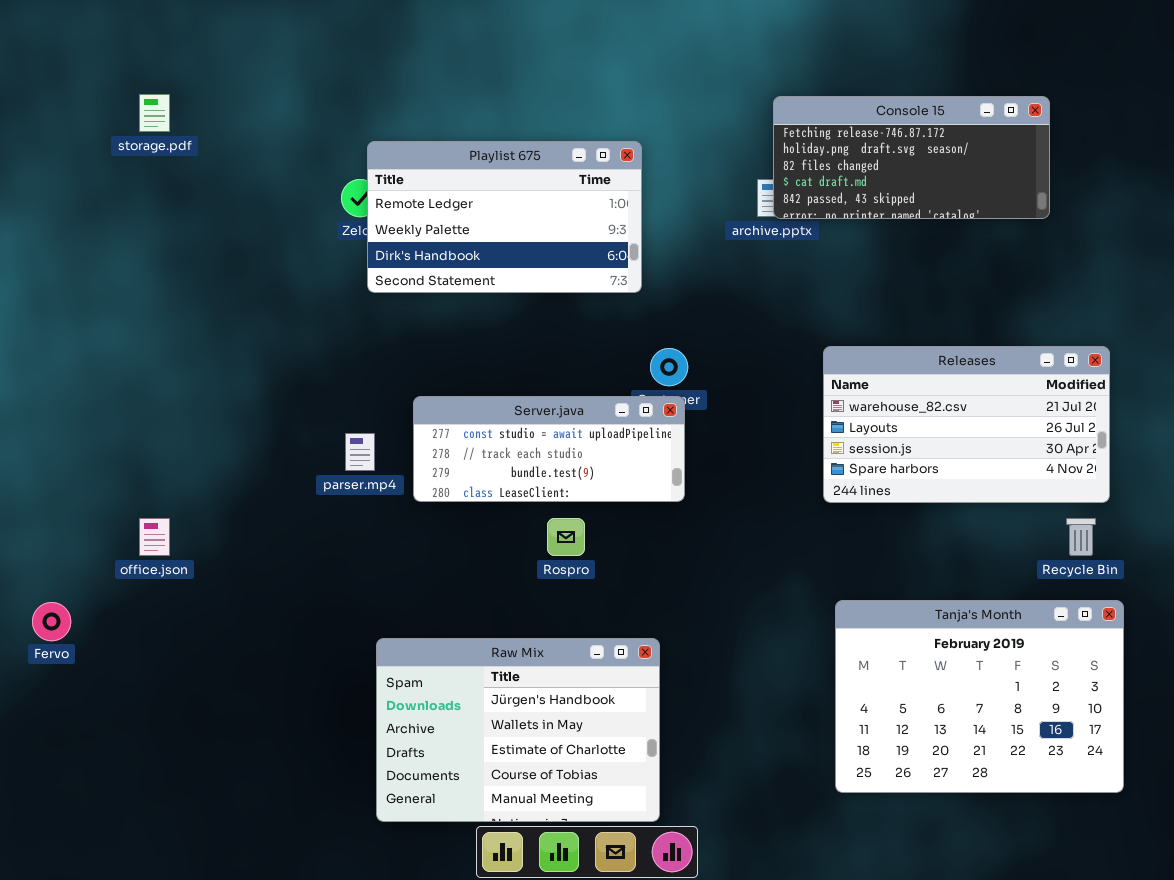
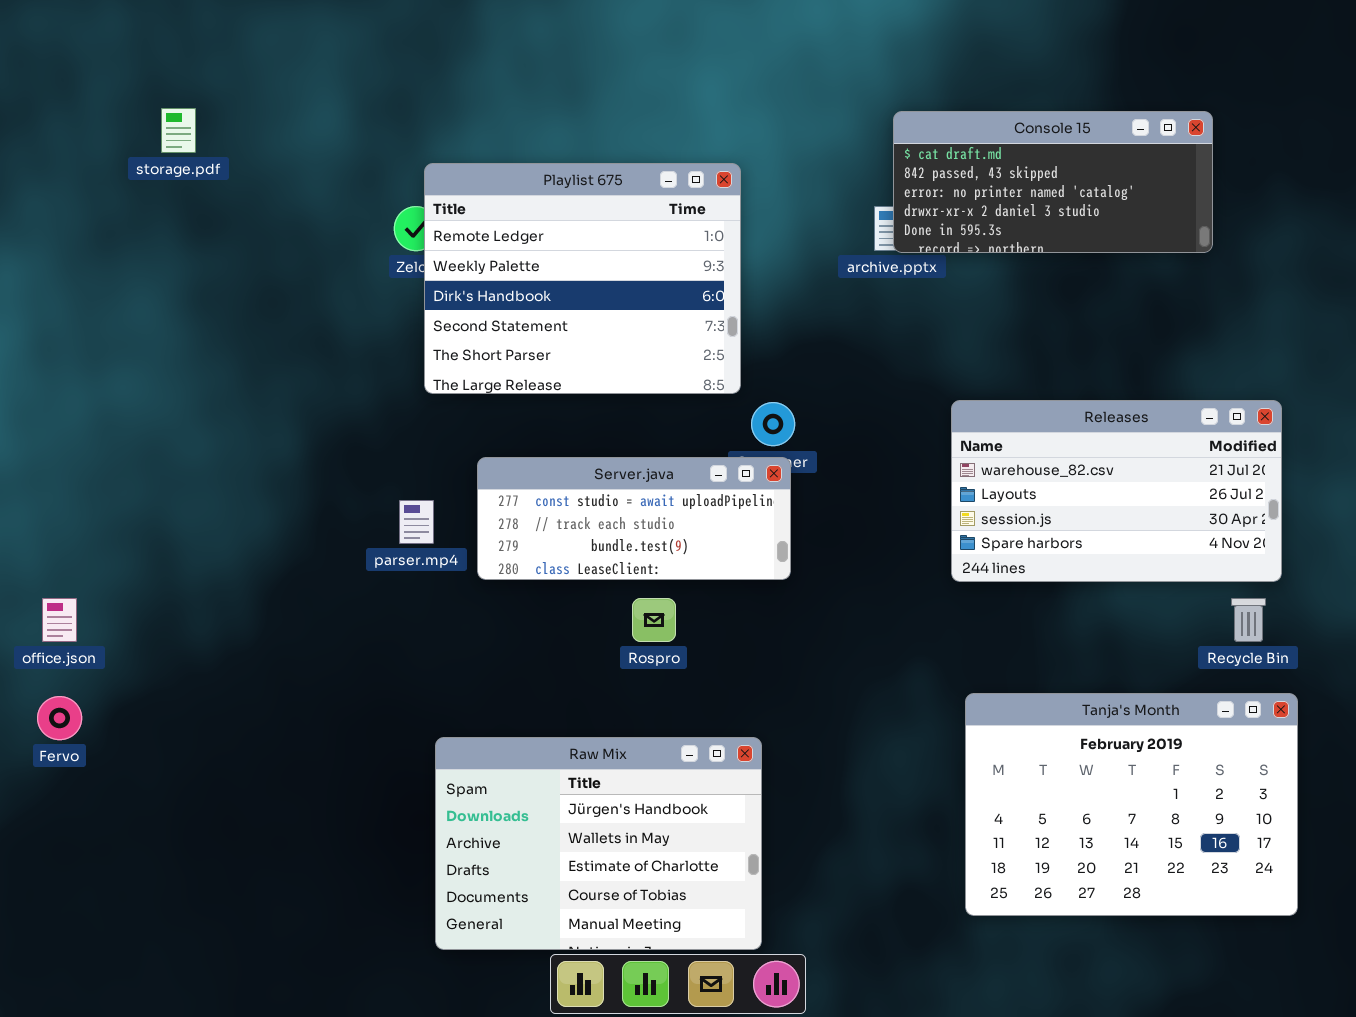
Console 15: [773,96,1050,219] -> [893,111,1213,253], scrolled down 3 rows
Playlist 675: [367,141,642,293] -> [424,163,741,394], resized
office.json: [139,518,170,556] -> [42,598,77,642], moved

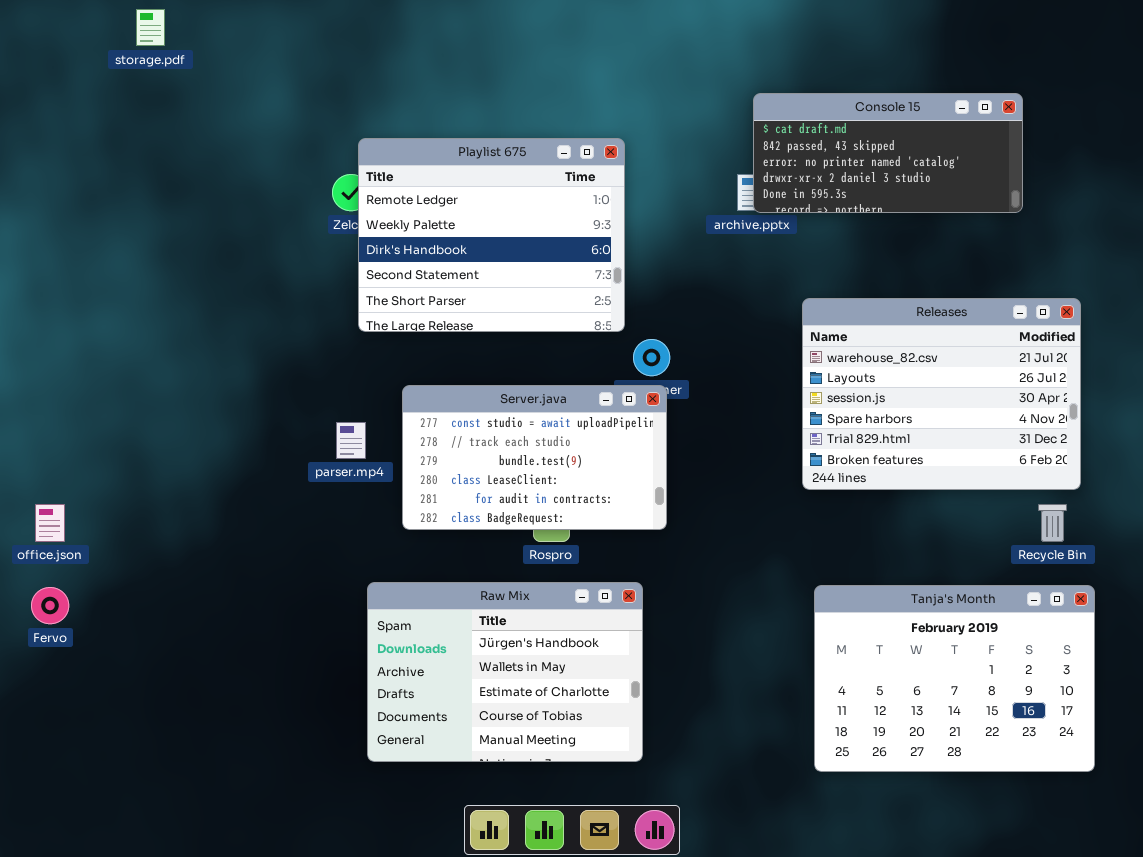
storage.pdf: [161,108,196,153] -> [136,9,165,46], moved
Releases: [951,400,1282,582] -> [802,298,1081,490], resized
Server.java: [477,457,791,580] -> [402,385,667,530], resized
Raw Mix: [435,737,762,950] -> [367,582,643,762], moved

